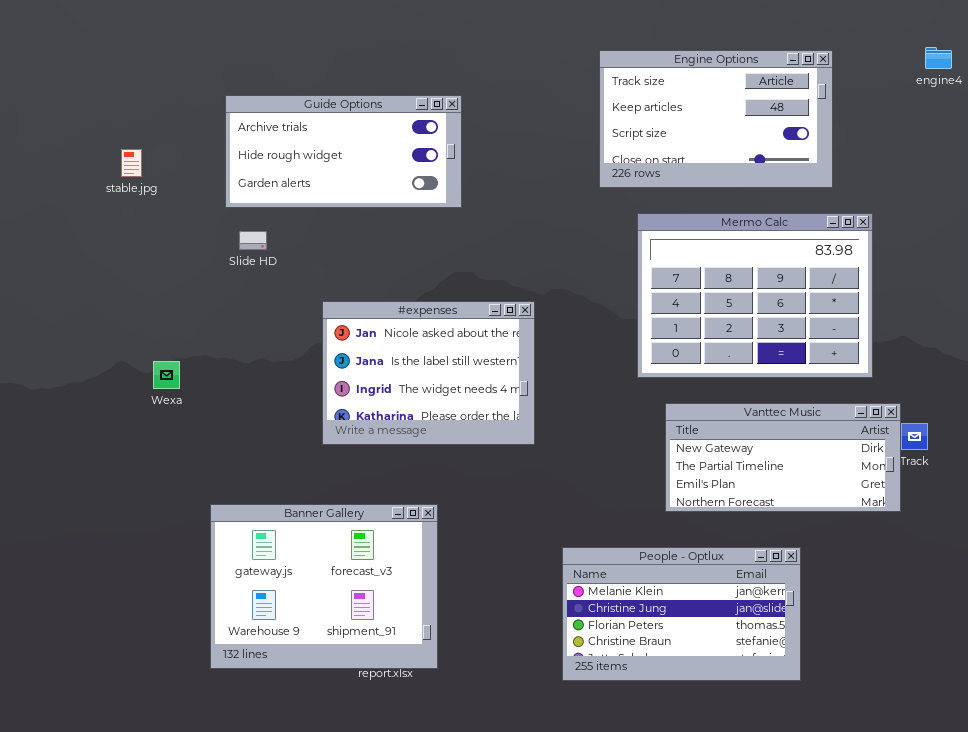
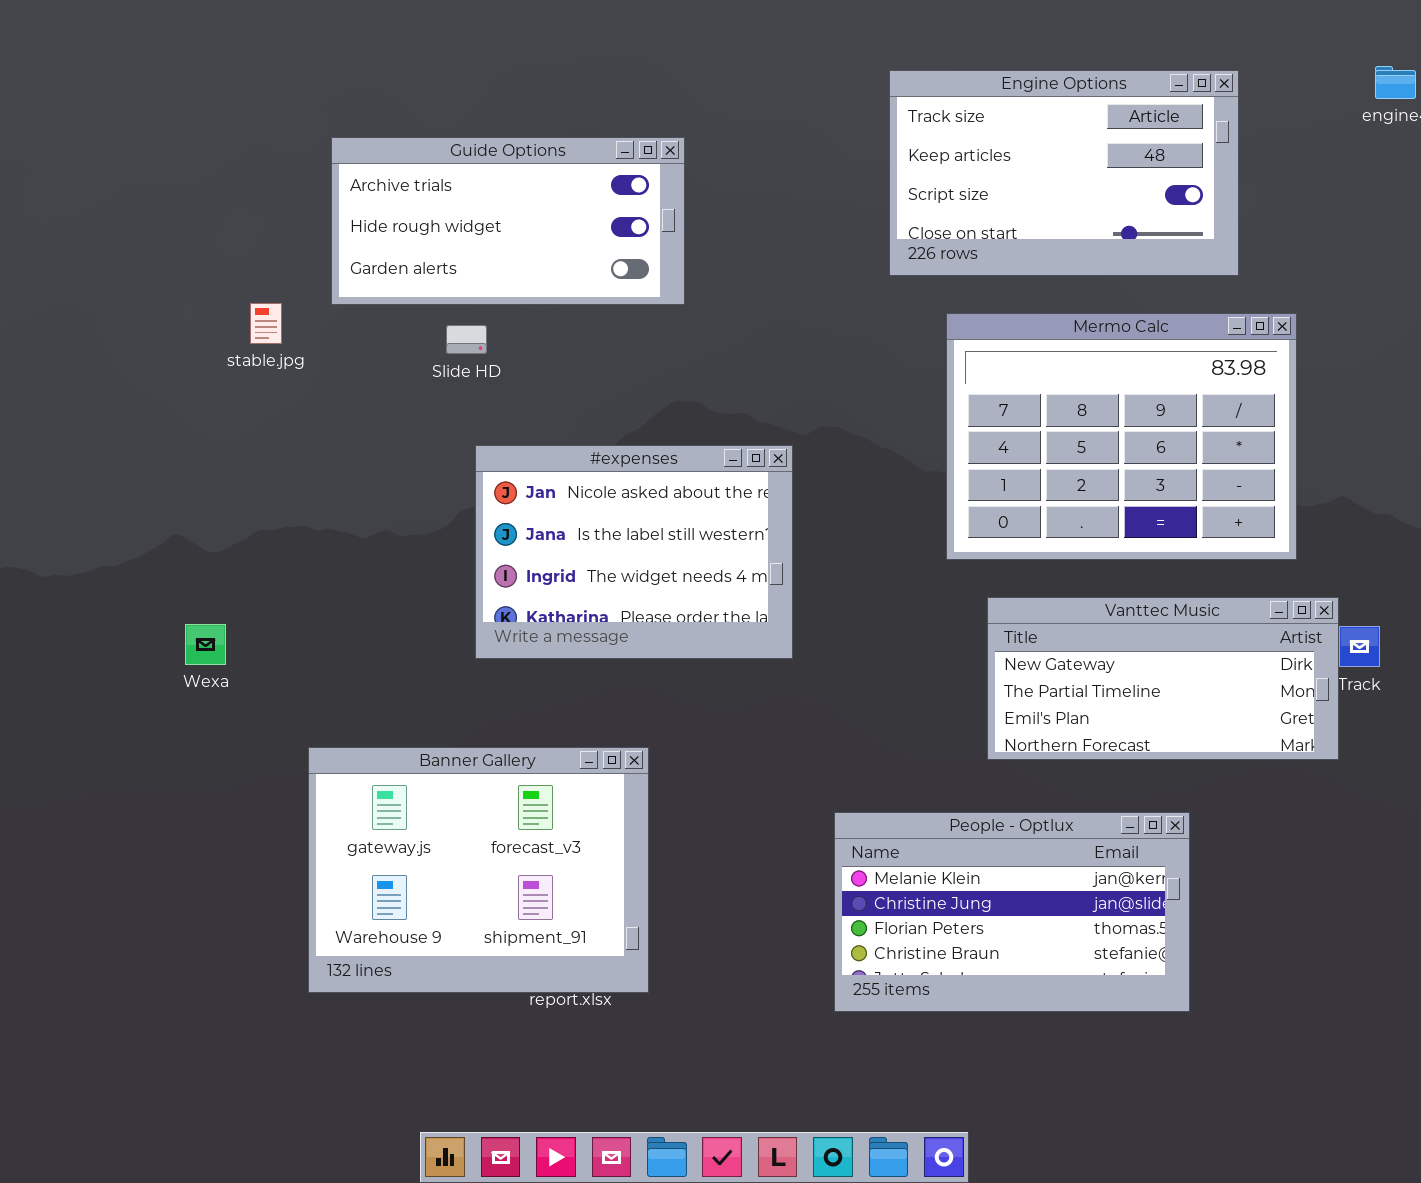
stable.jpg: [121,149,142,177] -> [250,303,282,344], moved
Slide HD: [239,231,267,250] -> [446,325,487,354], moved
Wexa: [153,361,180,389] -> [185,624,226,665], moved

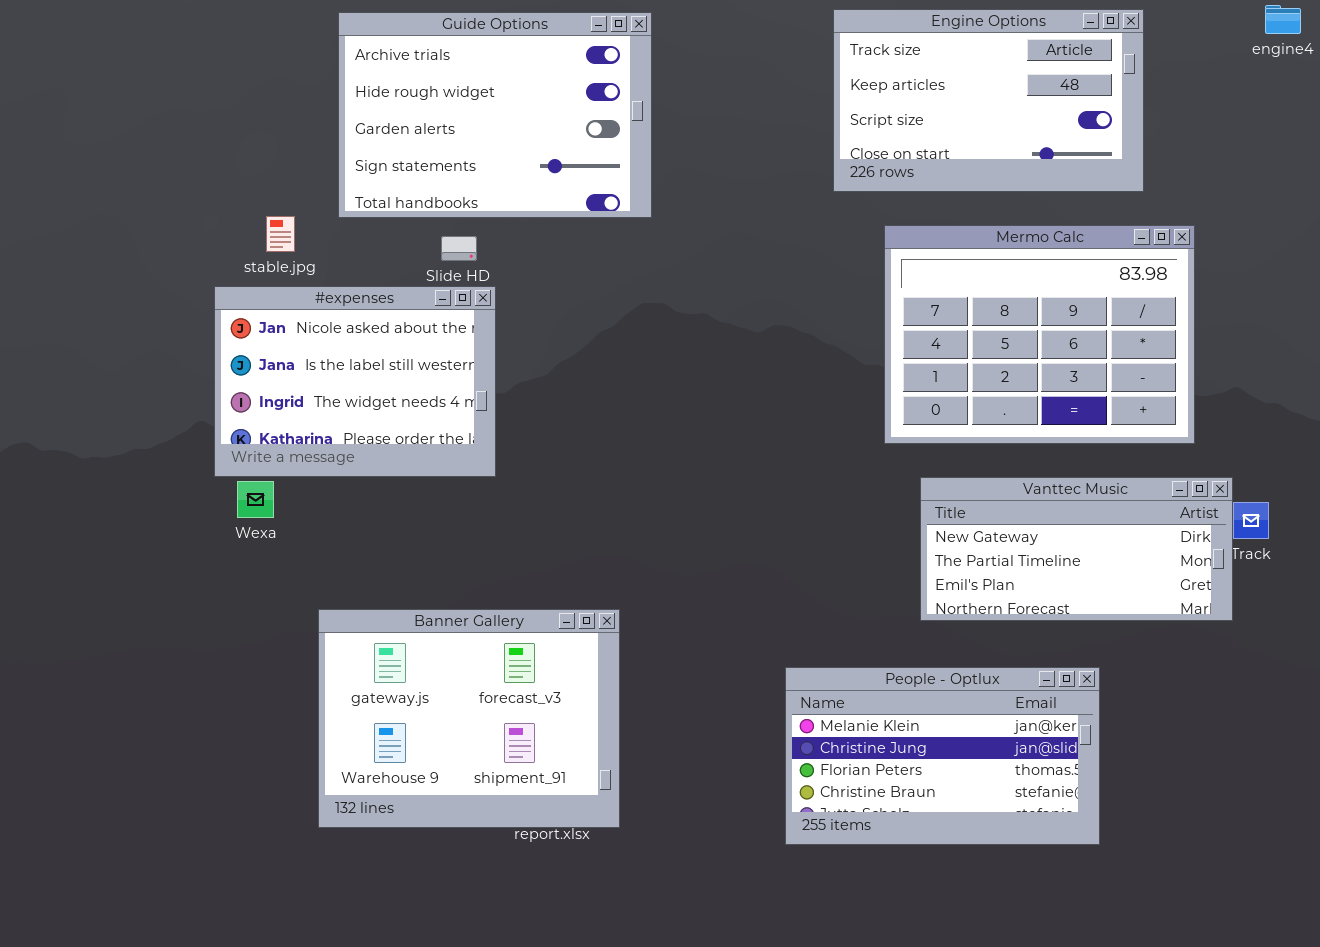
Guide Options: [331,137,685,305] -> [338,12,652,218], resized
#expenses: [475,445,793,659] -> [214,286,496,477], moved
Wexa: [185,624,226,665] -> [237,481,274,518], moved

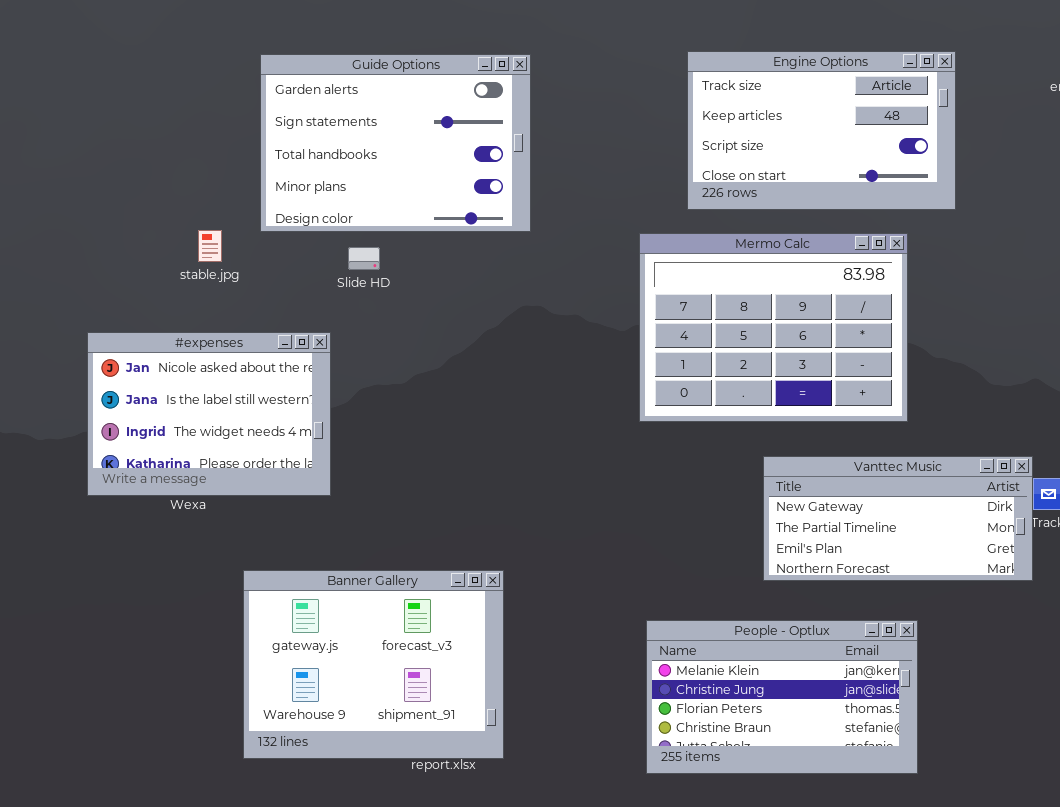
Guide Options: [338,12,652,218] -> [260,54,531,232], scrolled down 2 rows
Mermo Calc: [884,225,1195,444] -> [639,233,908,422], moved
#expenses: [214,286,496,477] -> [87,332,331,496], moved

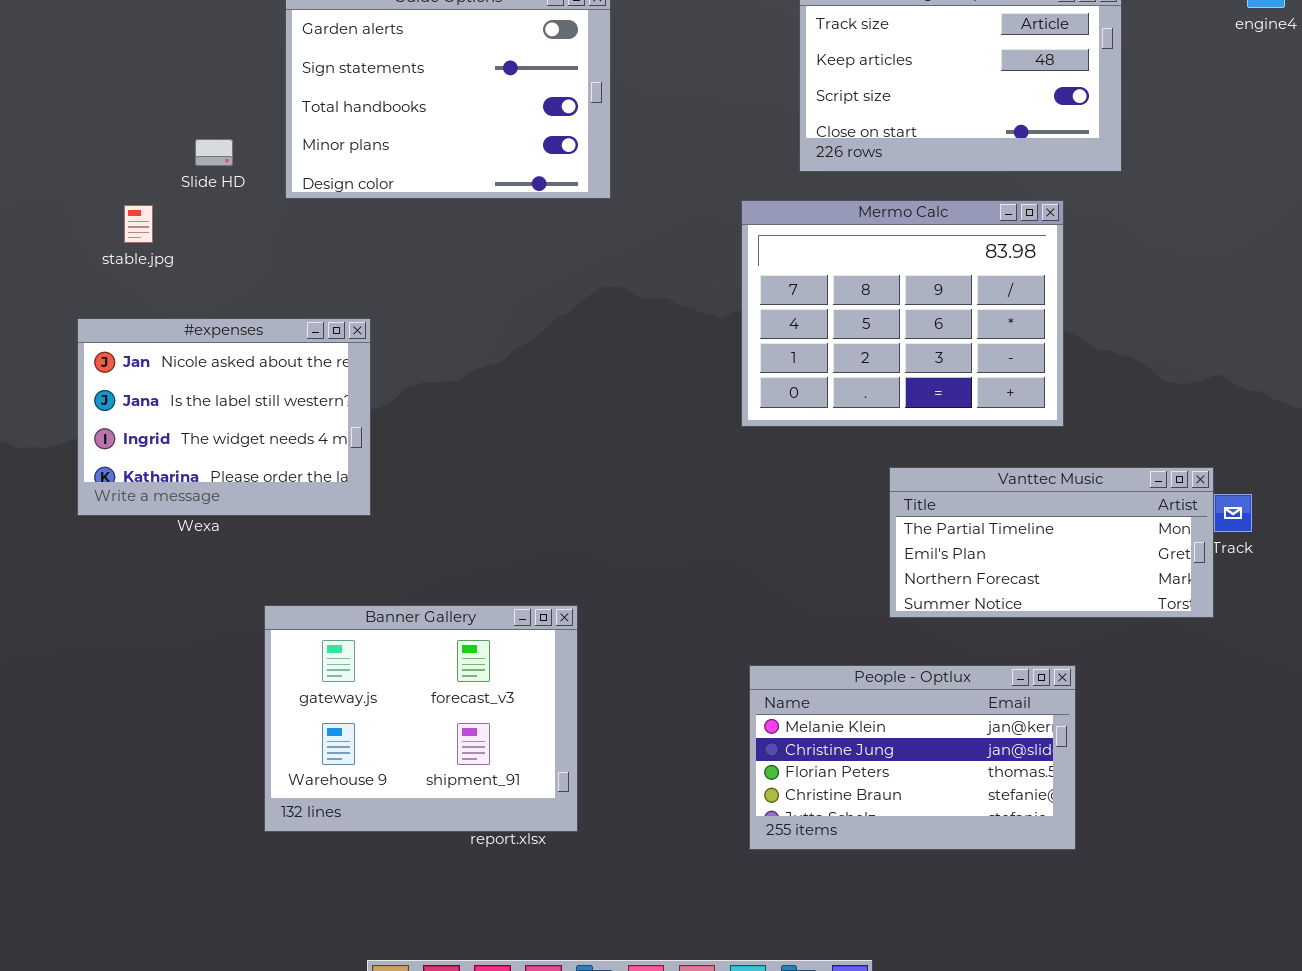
stable.jpg: [198,230,222,262] -> [124,205,153,243], moved
Slide HD: [348,247,380,270] -> [195,139,233,166], moved
Vanttec Music: [763,456,1033,581] -> [889,467,1214,618], scrolled down 1 row

